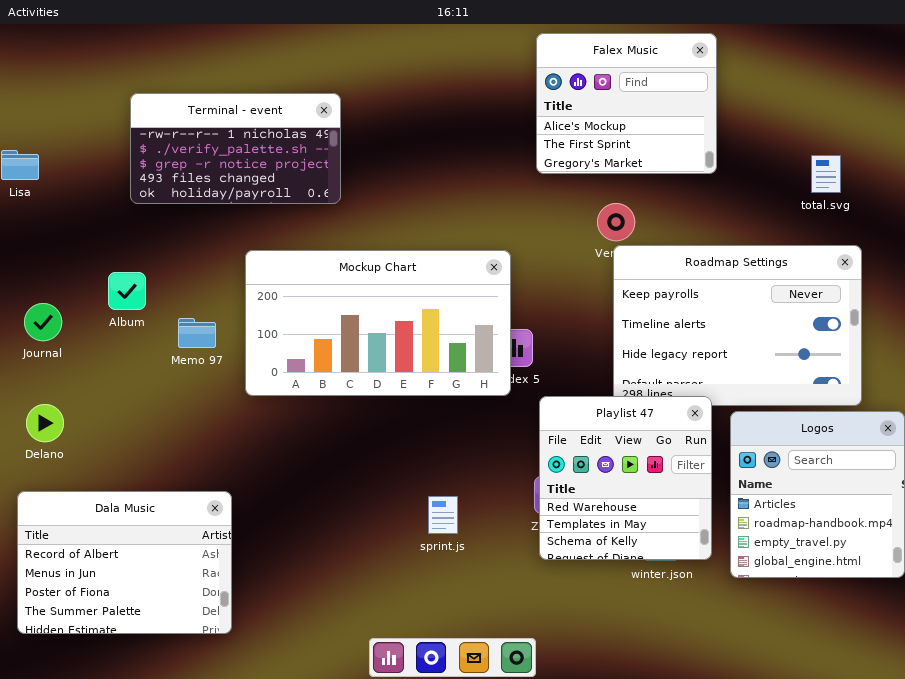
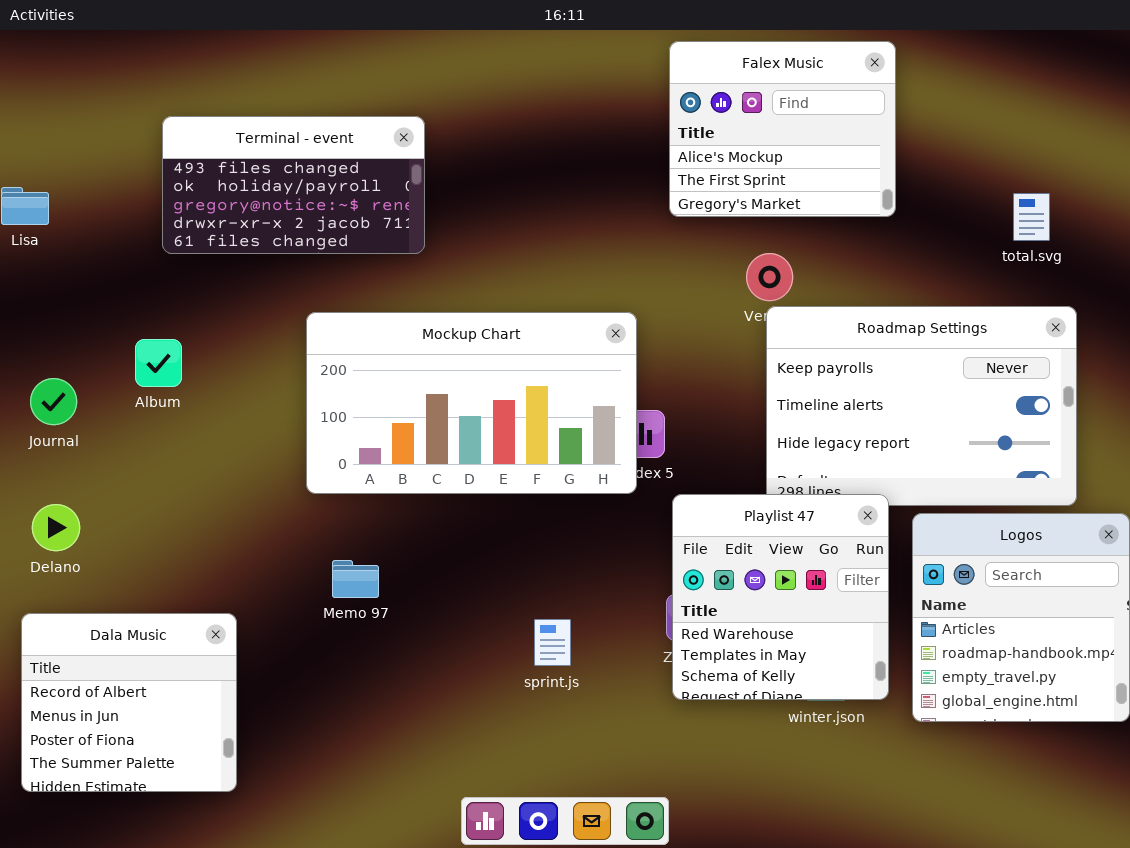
Terminal - event: [130,93,341,204] -> [162,116,425,254], scrolled down 3 rows
Memo 97: [178,318,216,348] -> [332,560,379,598], moved
Dala Music: [17,491,232,634] -> [21,613,237,792], resized

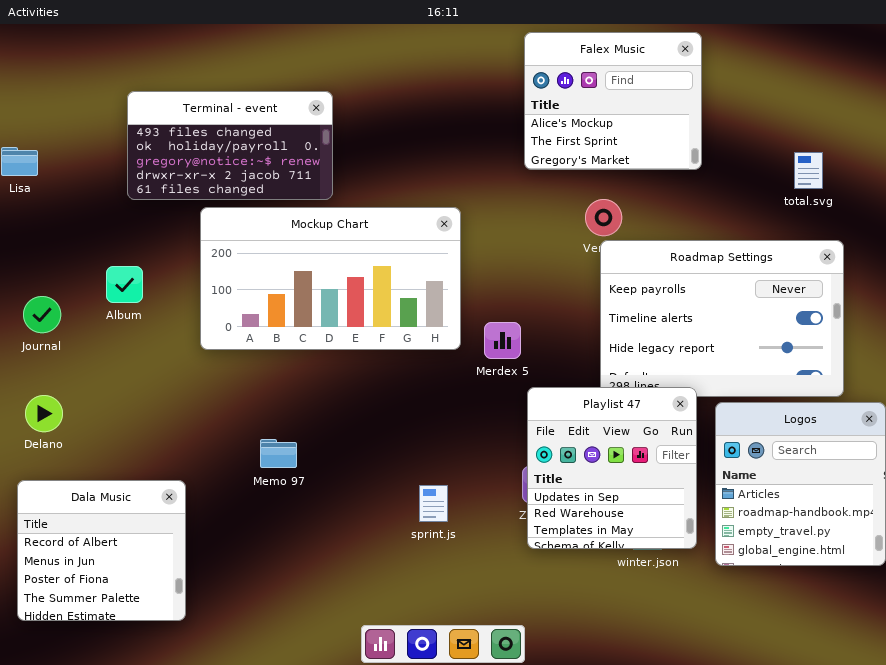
Mockup Chart: [306,312,637,494] -> [200,207,461,350], moved
Playlist 47: [672,494,889,700] -> [527,387,697,549], scrolled up 1 row

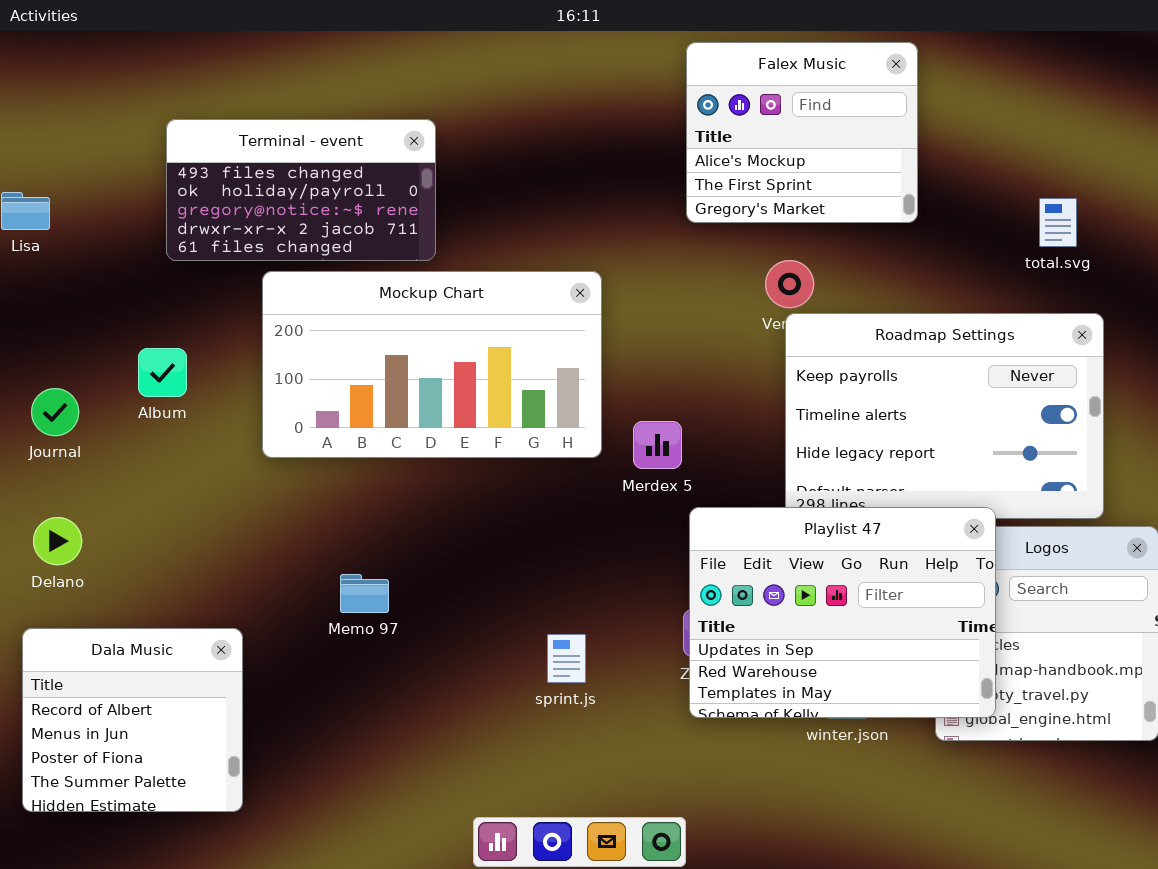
Playlist 47: [527,387,697,549] -> [689,507,996,718], resized

